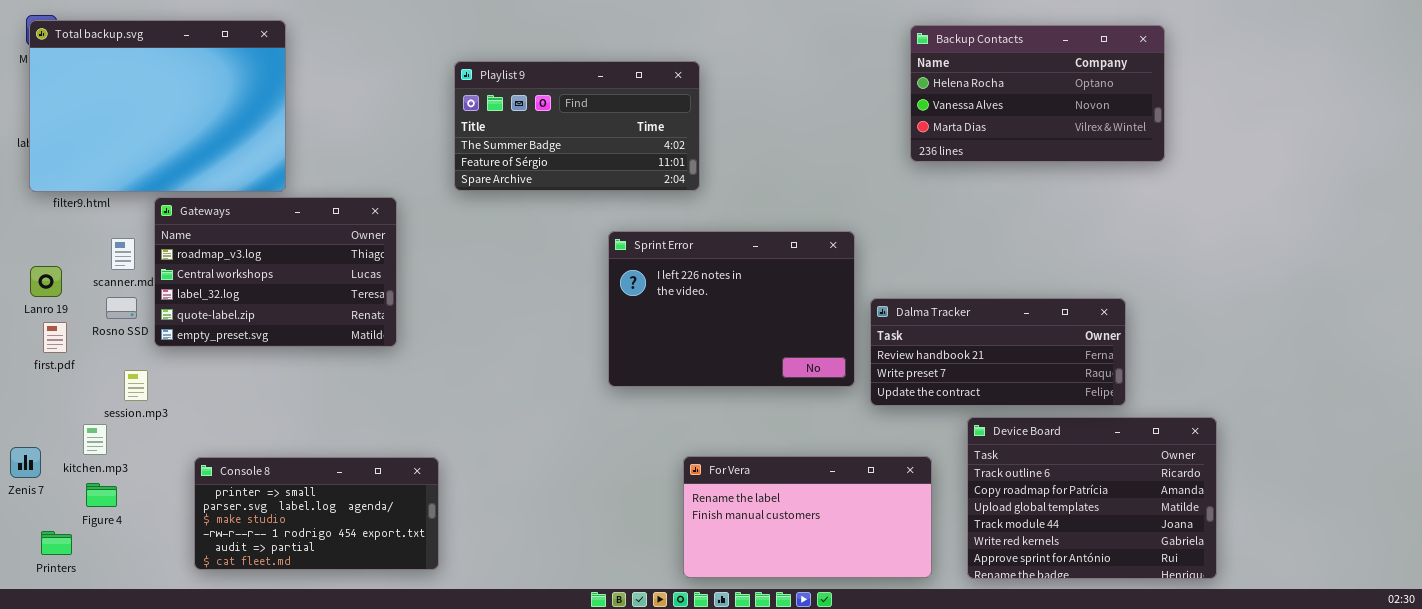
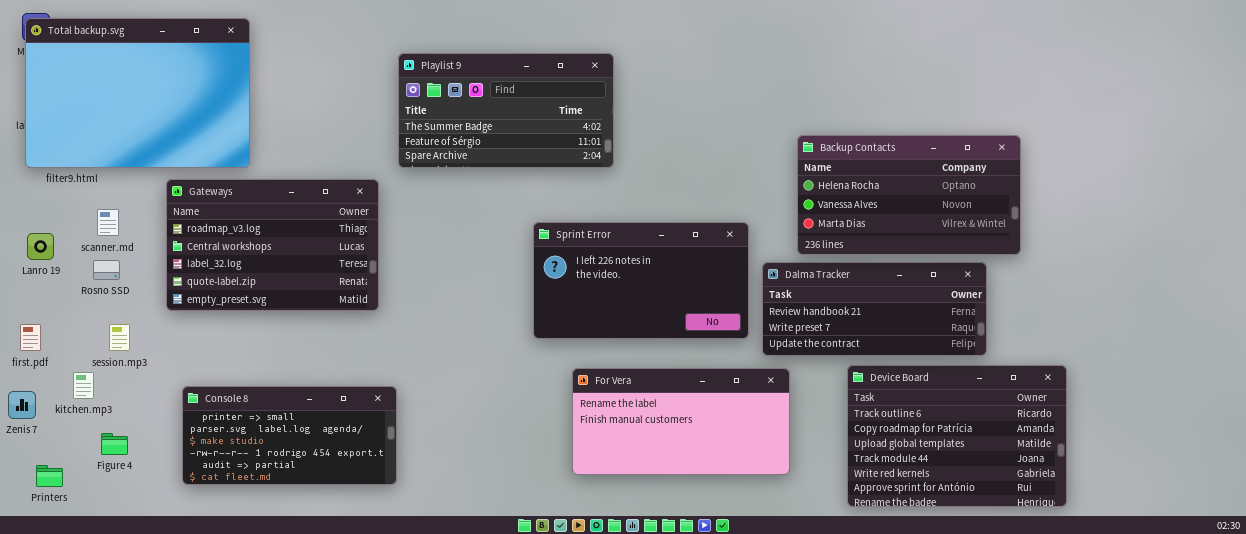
Backup Contacts: [910,25,1165,162] -> [797,135,1021,255], moved
Gateways: [154,197,397,347] -> [166,179,379,311], moved
Sprint Error: [608,231,855,387] -> [533,222,749,339], resized
first.pdf: [43,322,67,353] -> [20,324,41,351], moved
For Vera: [683,456,932,578] -> [572,368,790,475], moved
Console 8: [194,457,439,570] -> [182,386,397,485], moved
Figure 4: [86,483,117,507] -> [101,433,128,455], moved

